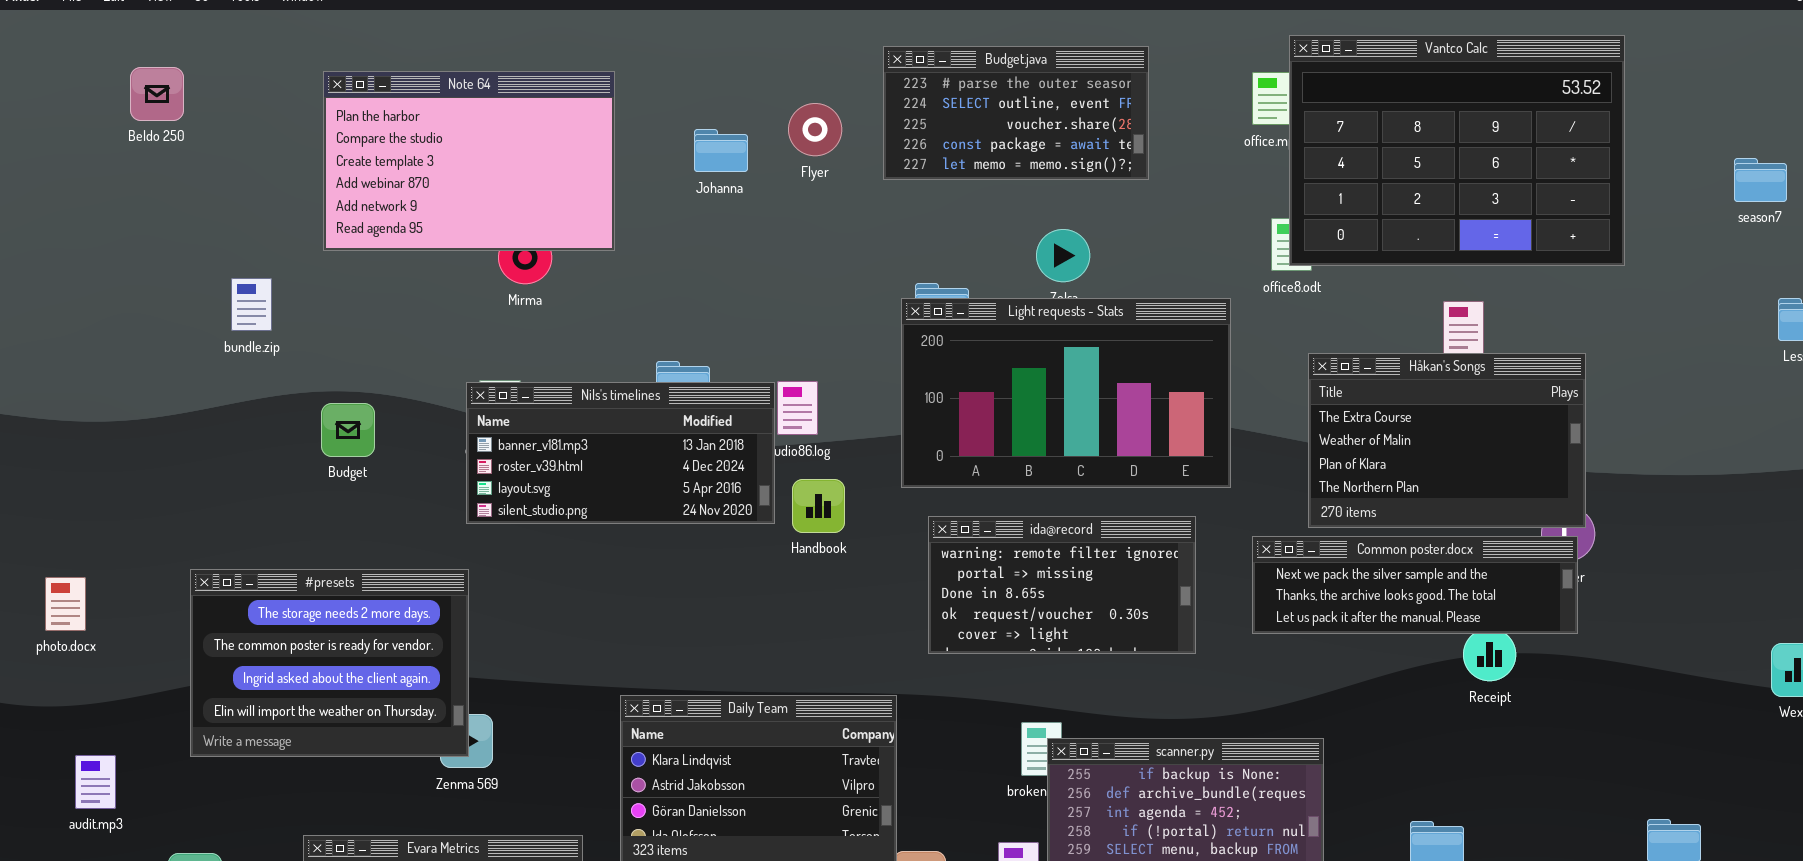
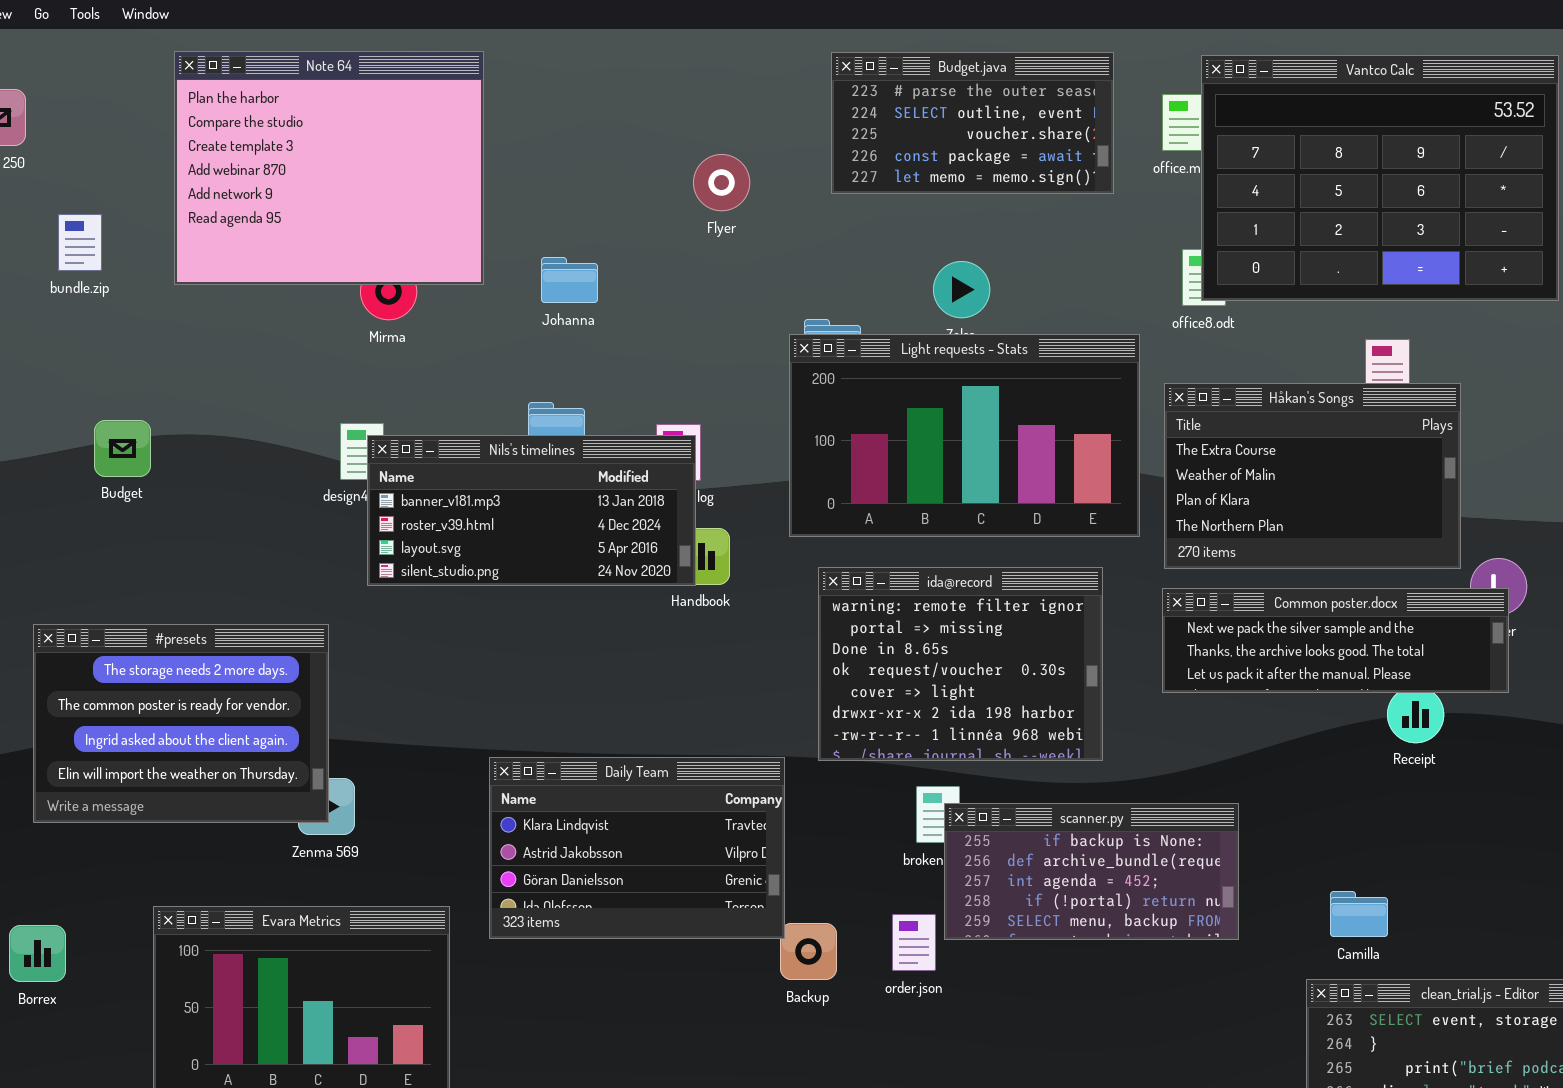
Budget.java: [883,46,1149,180] -> [831,52,1114,194], moved
Note 64: [323,71,615,251] -> [174,51,484,285], resized
Flyer: [788,103,842,156] -> [693,154,750,211], moved
Johanna: [694,129,748,172] -> [541,257,598,303], moved
bundle.zip: [231,278,272,331] -> [58,214,102,271], moved
Håkan's Songs: [1308,353,1586,528] -> [1164,383,1461,569], moved
Nils's timelines: [466,382,775,524] -> [367,435,696,586], moved
Budget: [321,403,375,457] -> [94,420,151,477], moved
ida@record: [928,516,1196,654] -> [818,567,1103,761], resized

